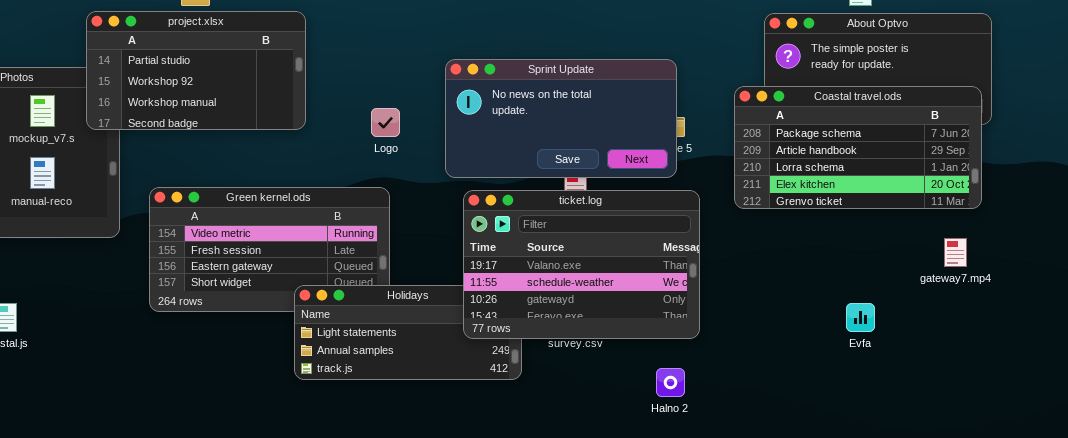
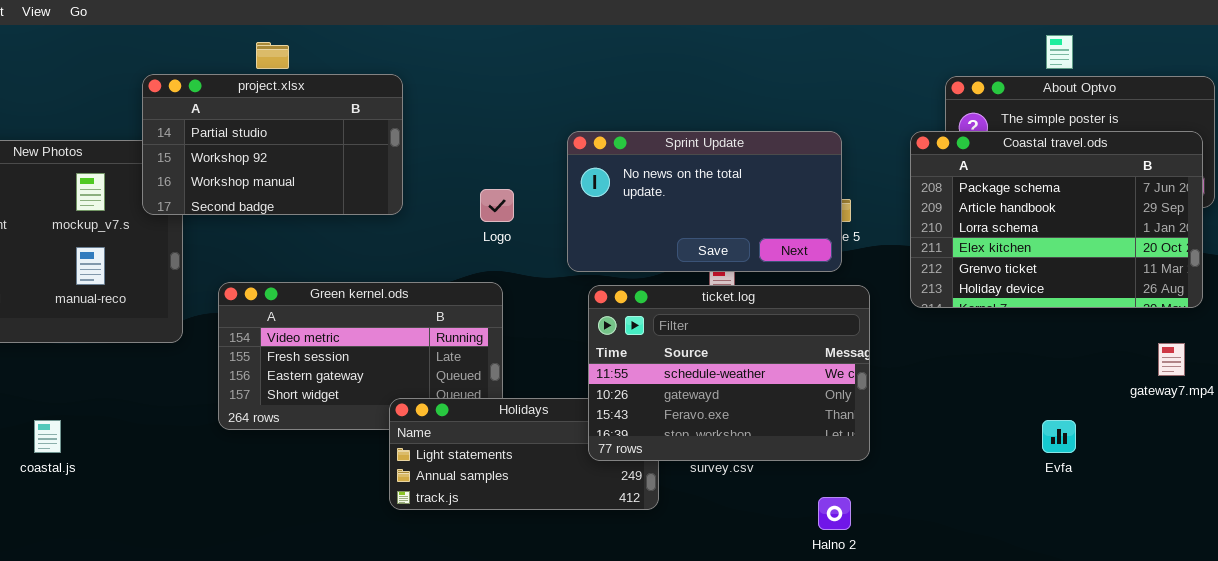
Coastal travel.ods: [734,86,982,209] -> [910,131,1203,308], resized
ticket.log: [463,190,700,339] -> [588,285,870,461], scrolled down 1 row

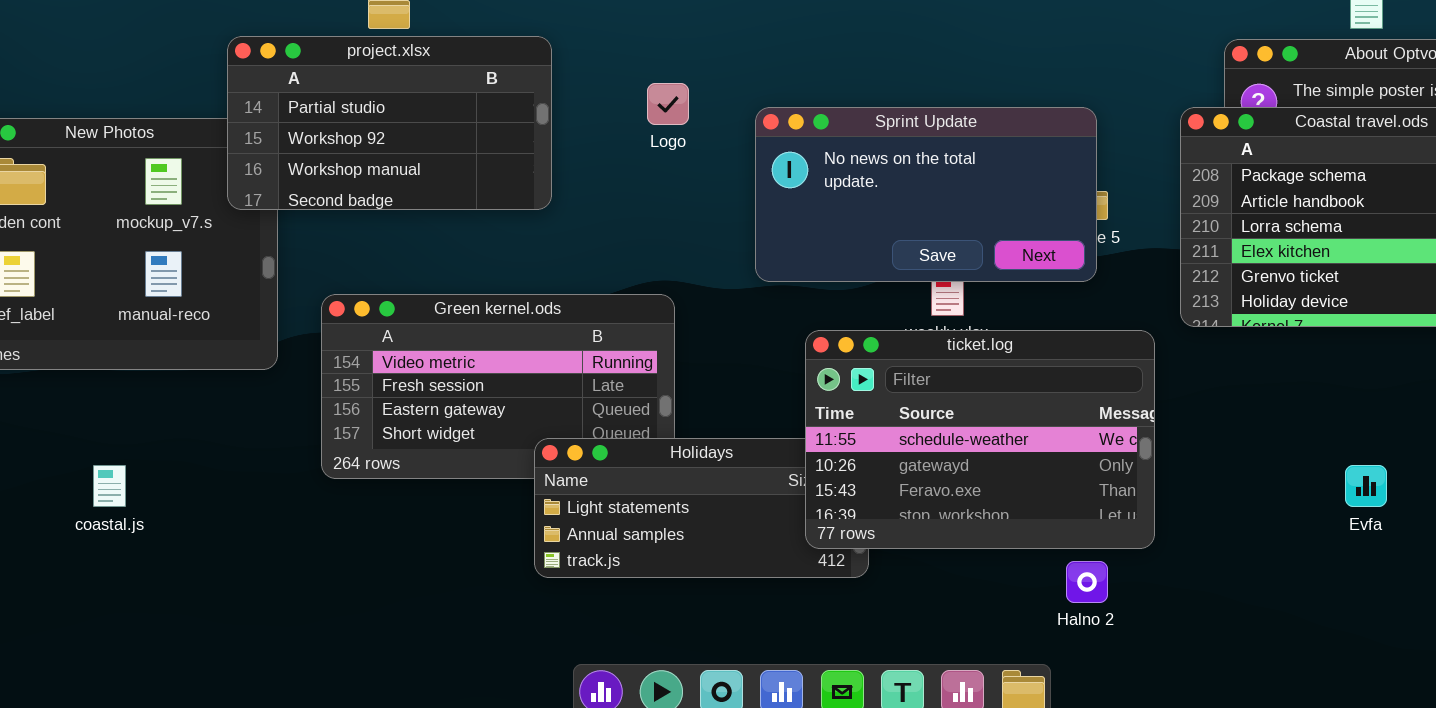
Logo: [480,189,514,222] -> [647,83,689,125], moved
ticket.log: [588,285,870,461] -> [805,330,1155,549], moved

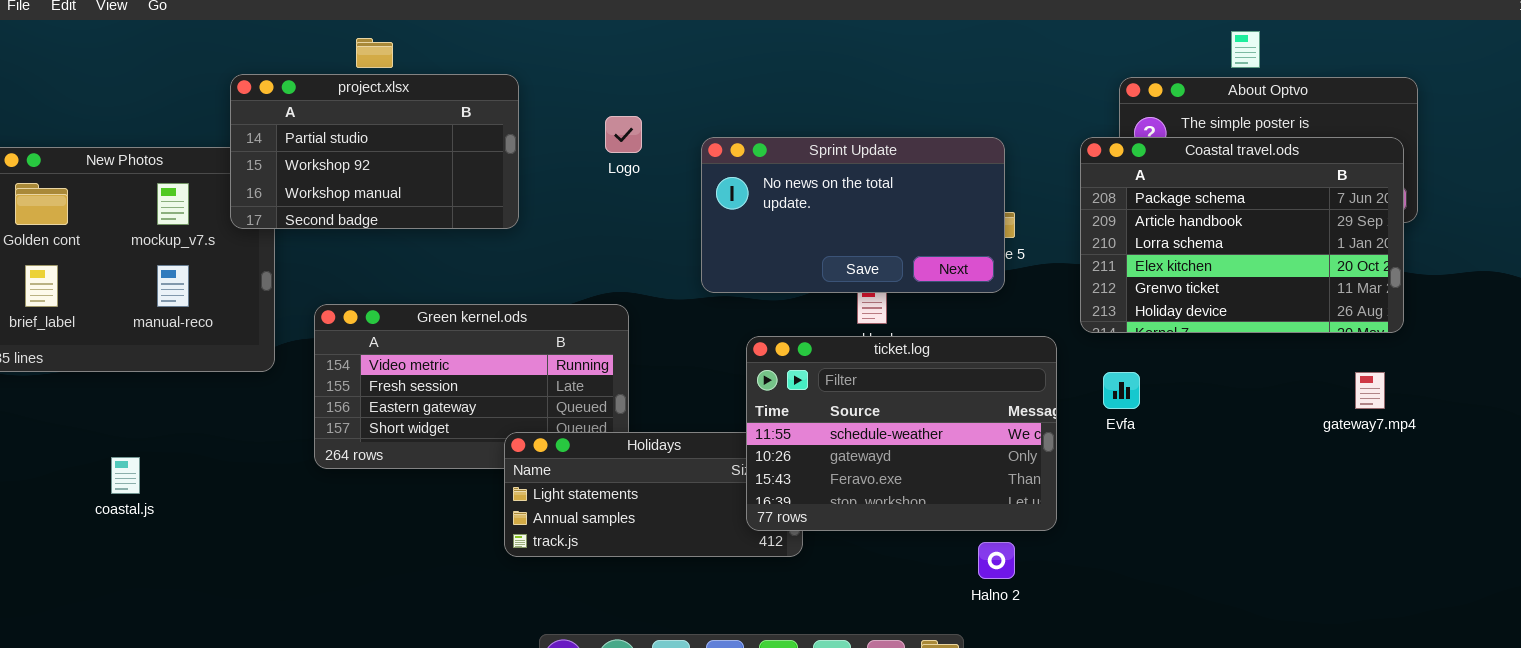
Evfa: [1345,465,1387,507] -> [1103,372,1140,409], moved

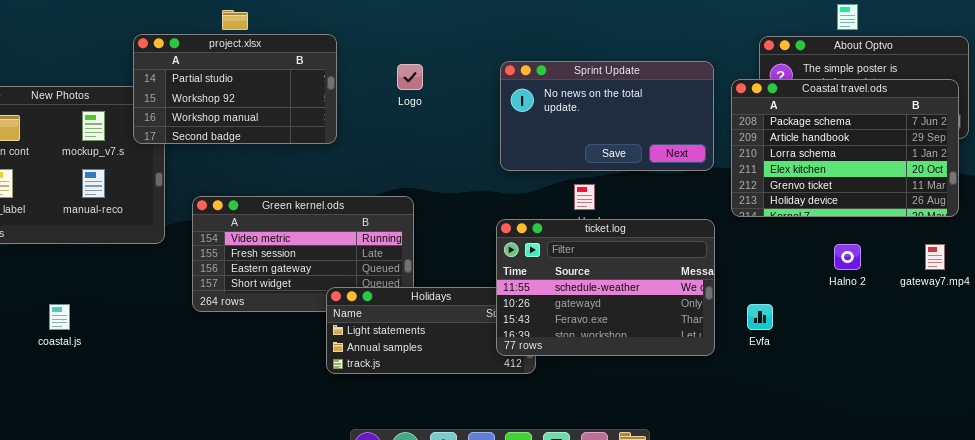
Sprint Update: [701,137,1005,293] -> [500,61,714,171], moved
Evfa: [1103,372,1140,409] -> [747,304,773,330], moved
Halno 2: [978,542,1015,579] -> [834,244,861,270], moved

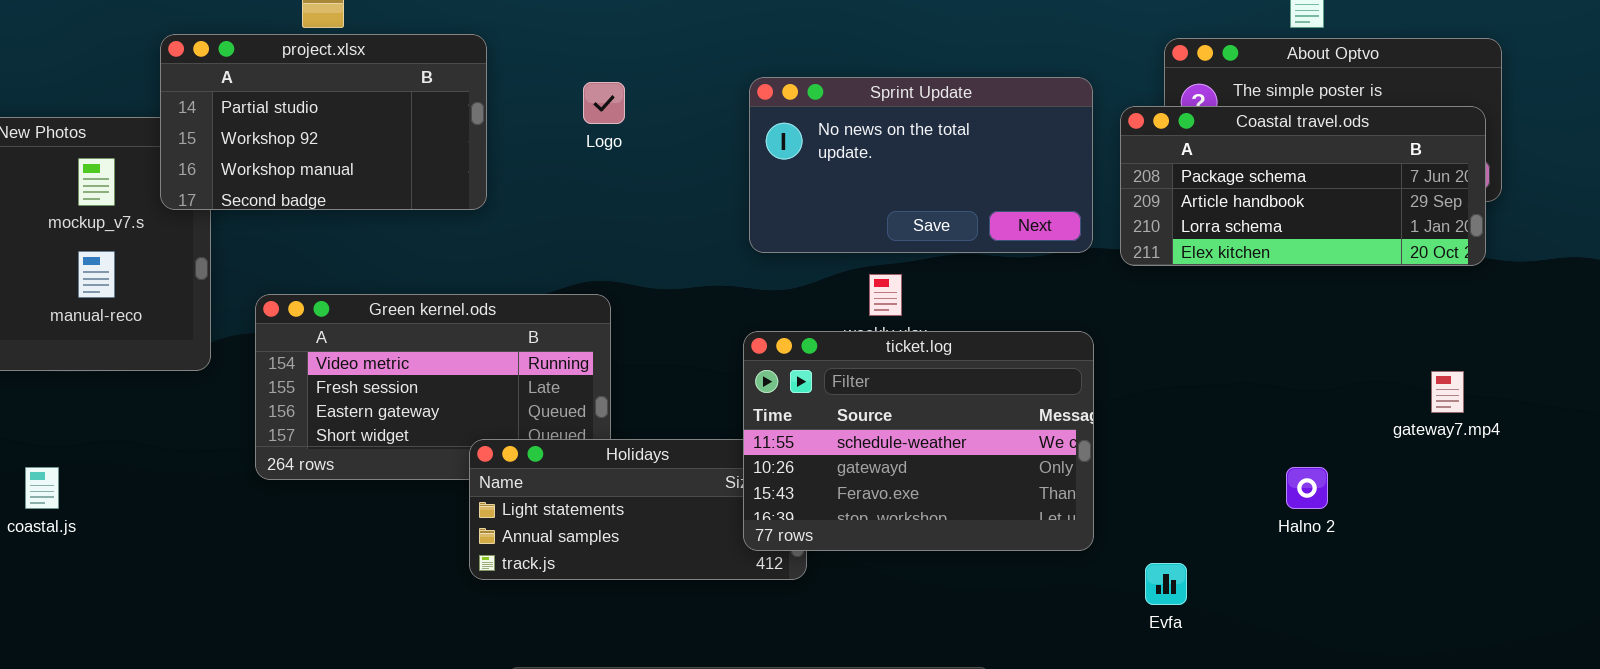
Coastal travel.ods: [731,79,959,217] -> [1120,106,1486,266], resized
Halno 2: [834,244,861,270] -> [1286,467,1328,509], moved
Evfa: [747,304,773,330] -> [1145,563,1187,605], moved

